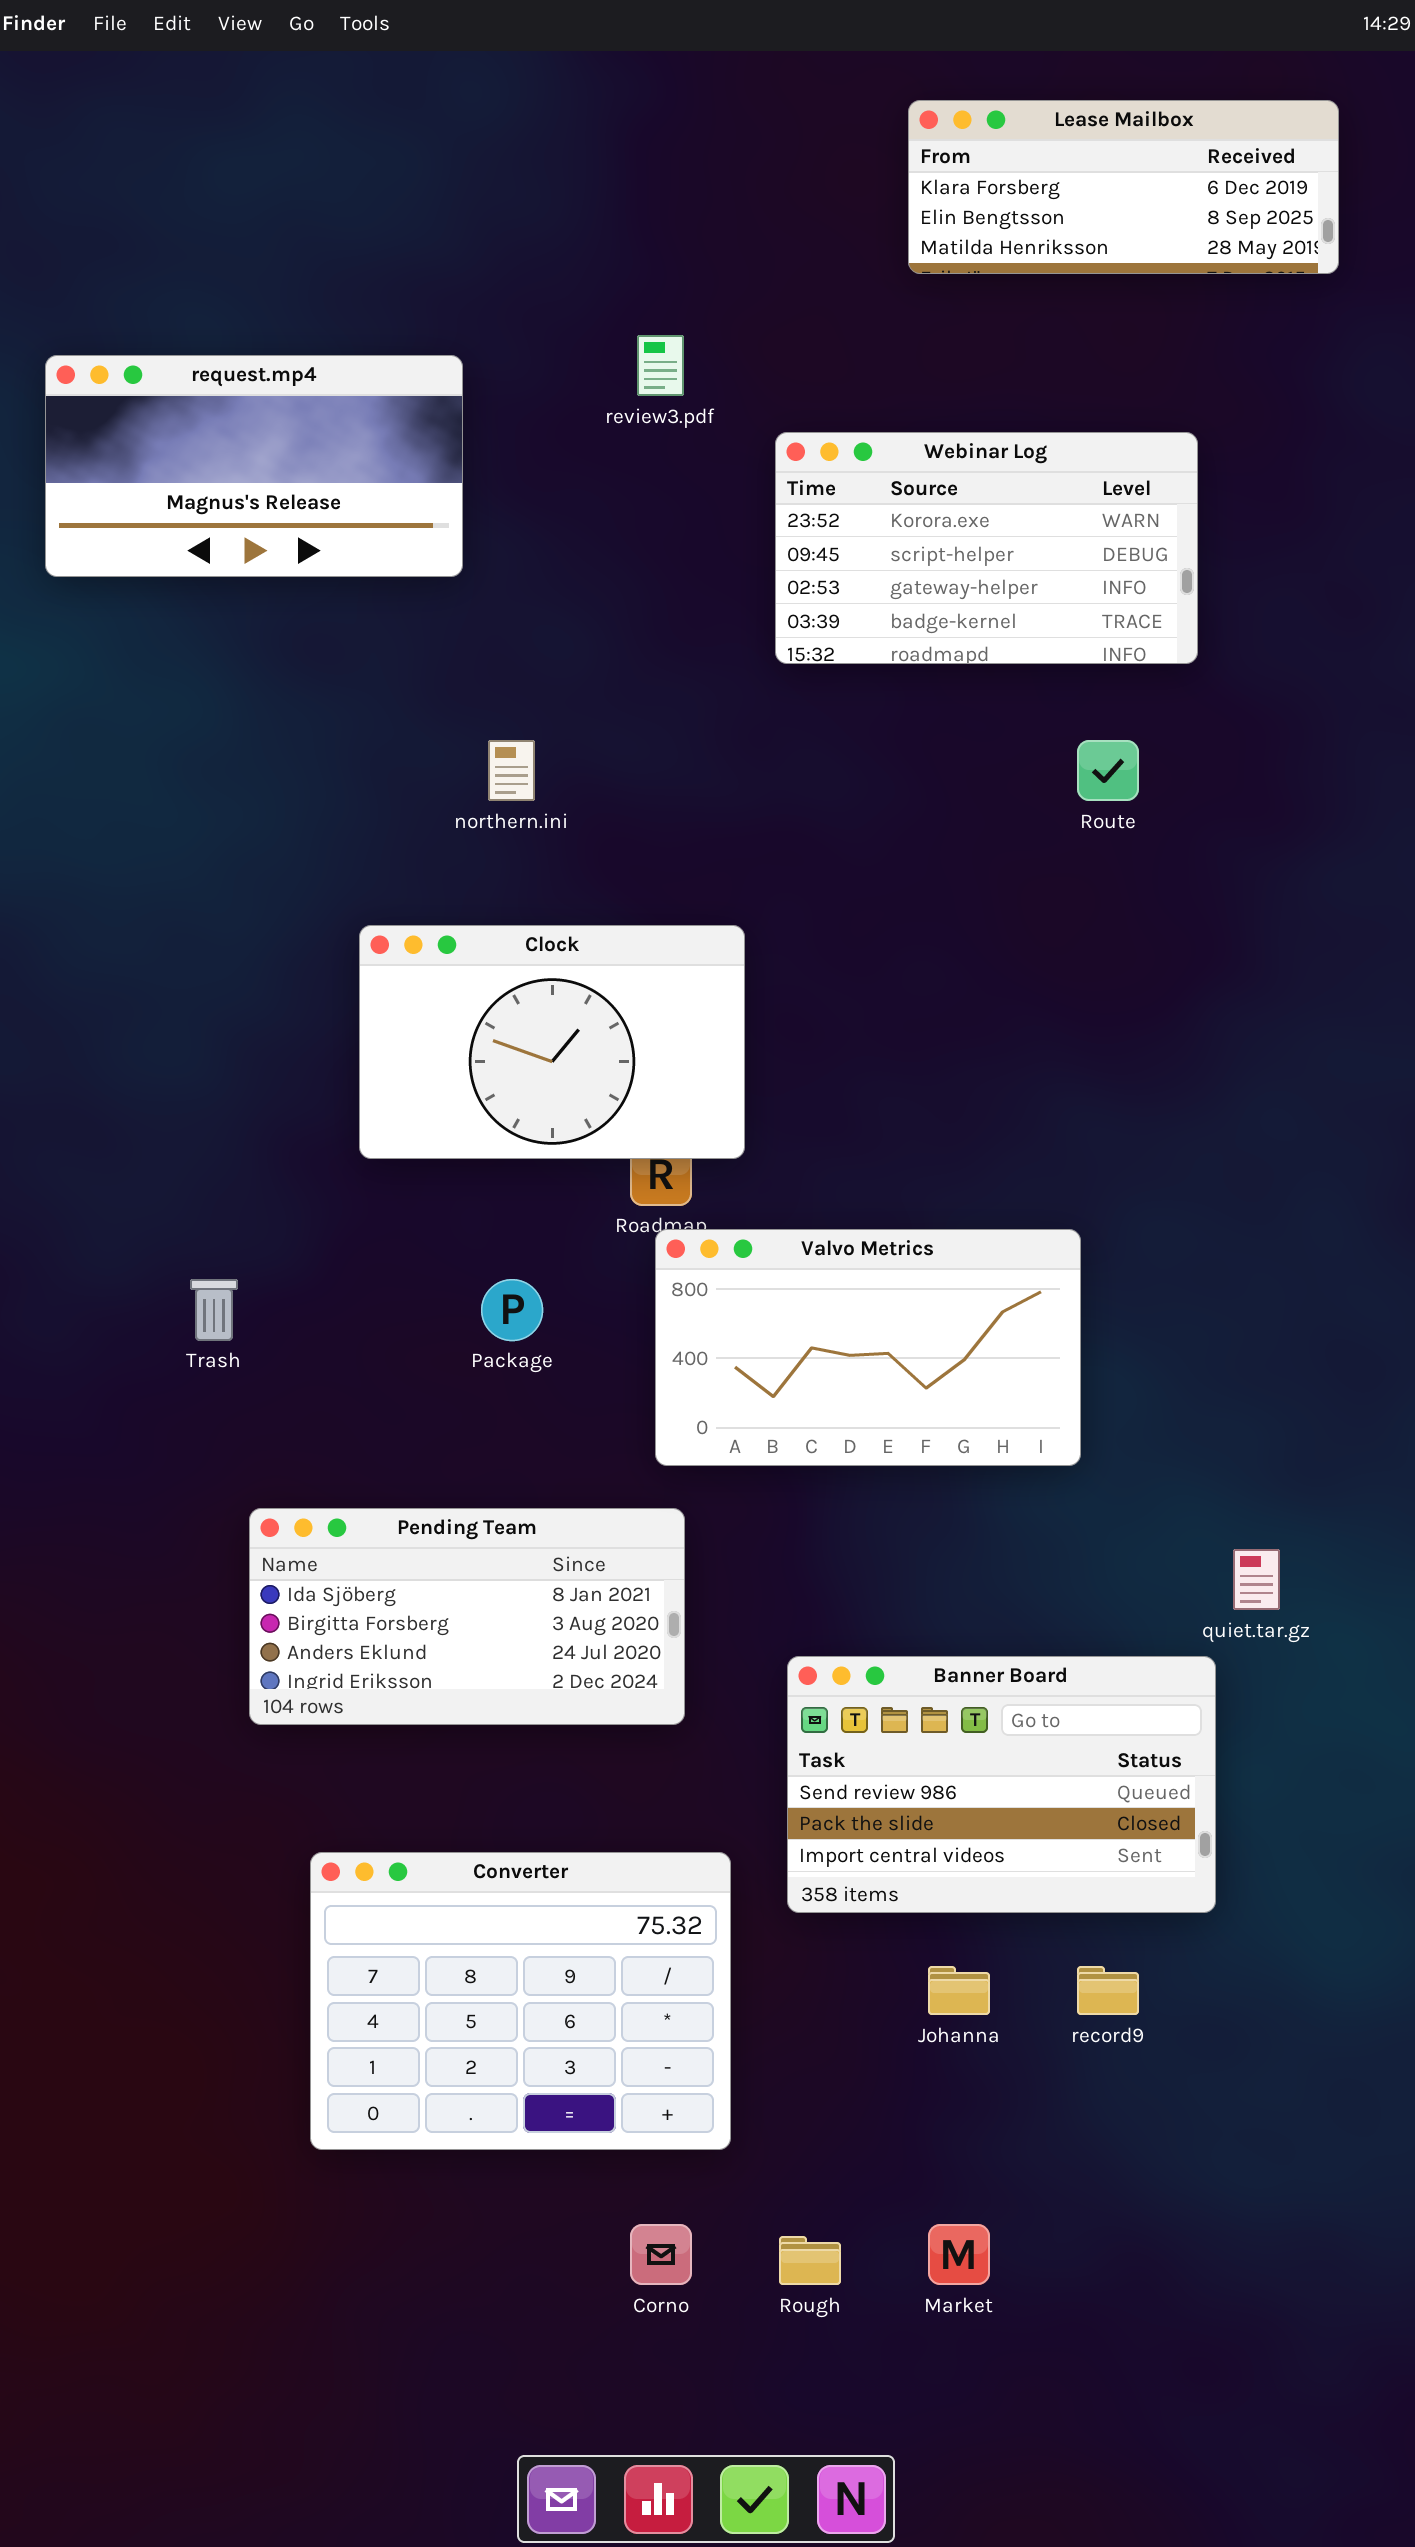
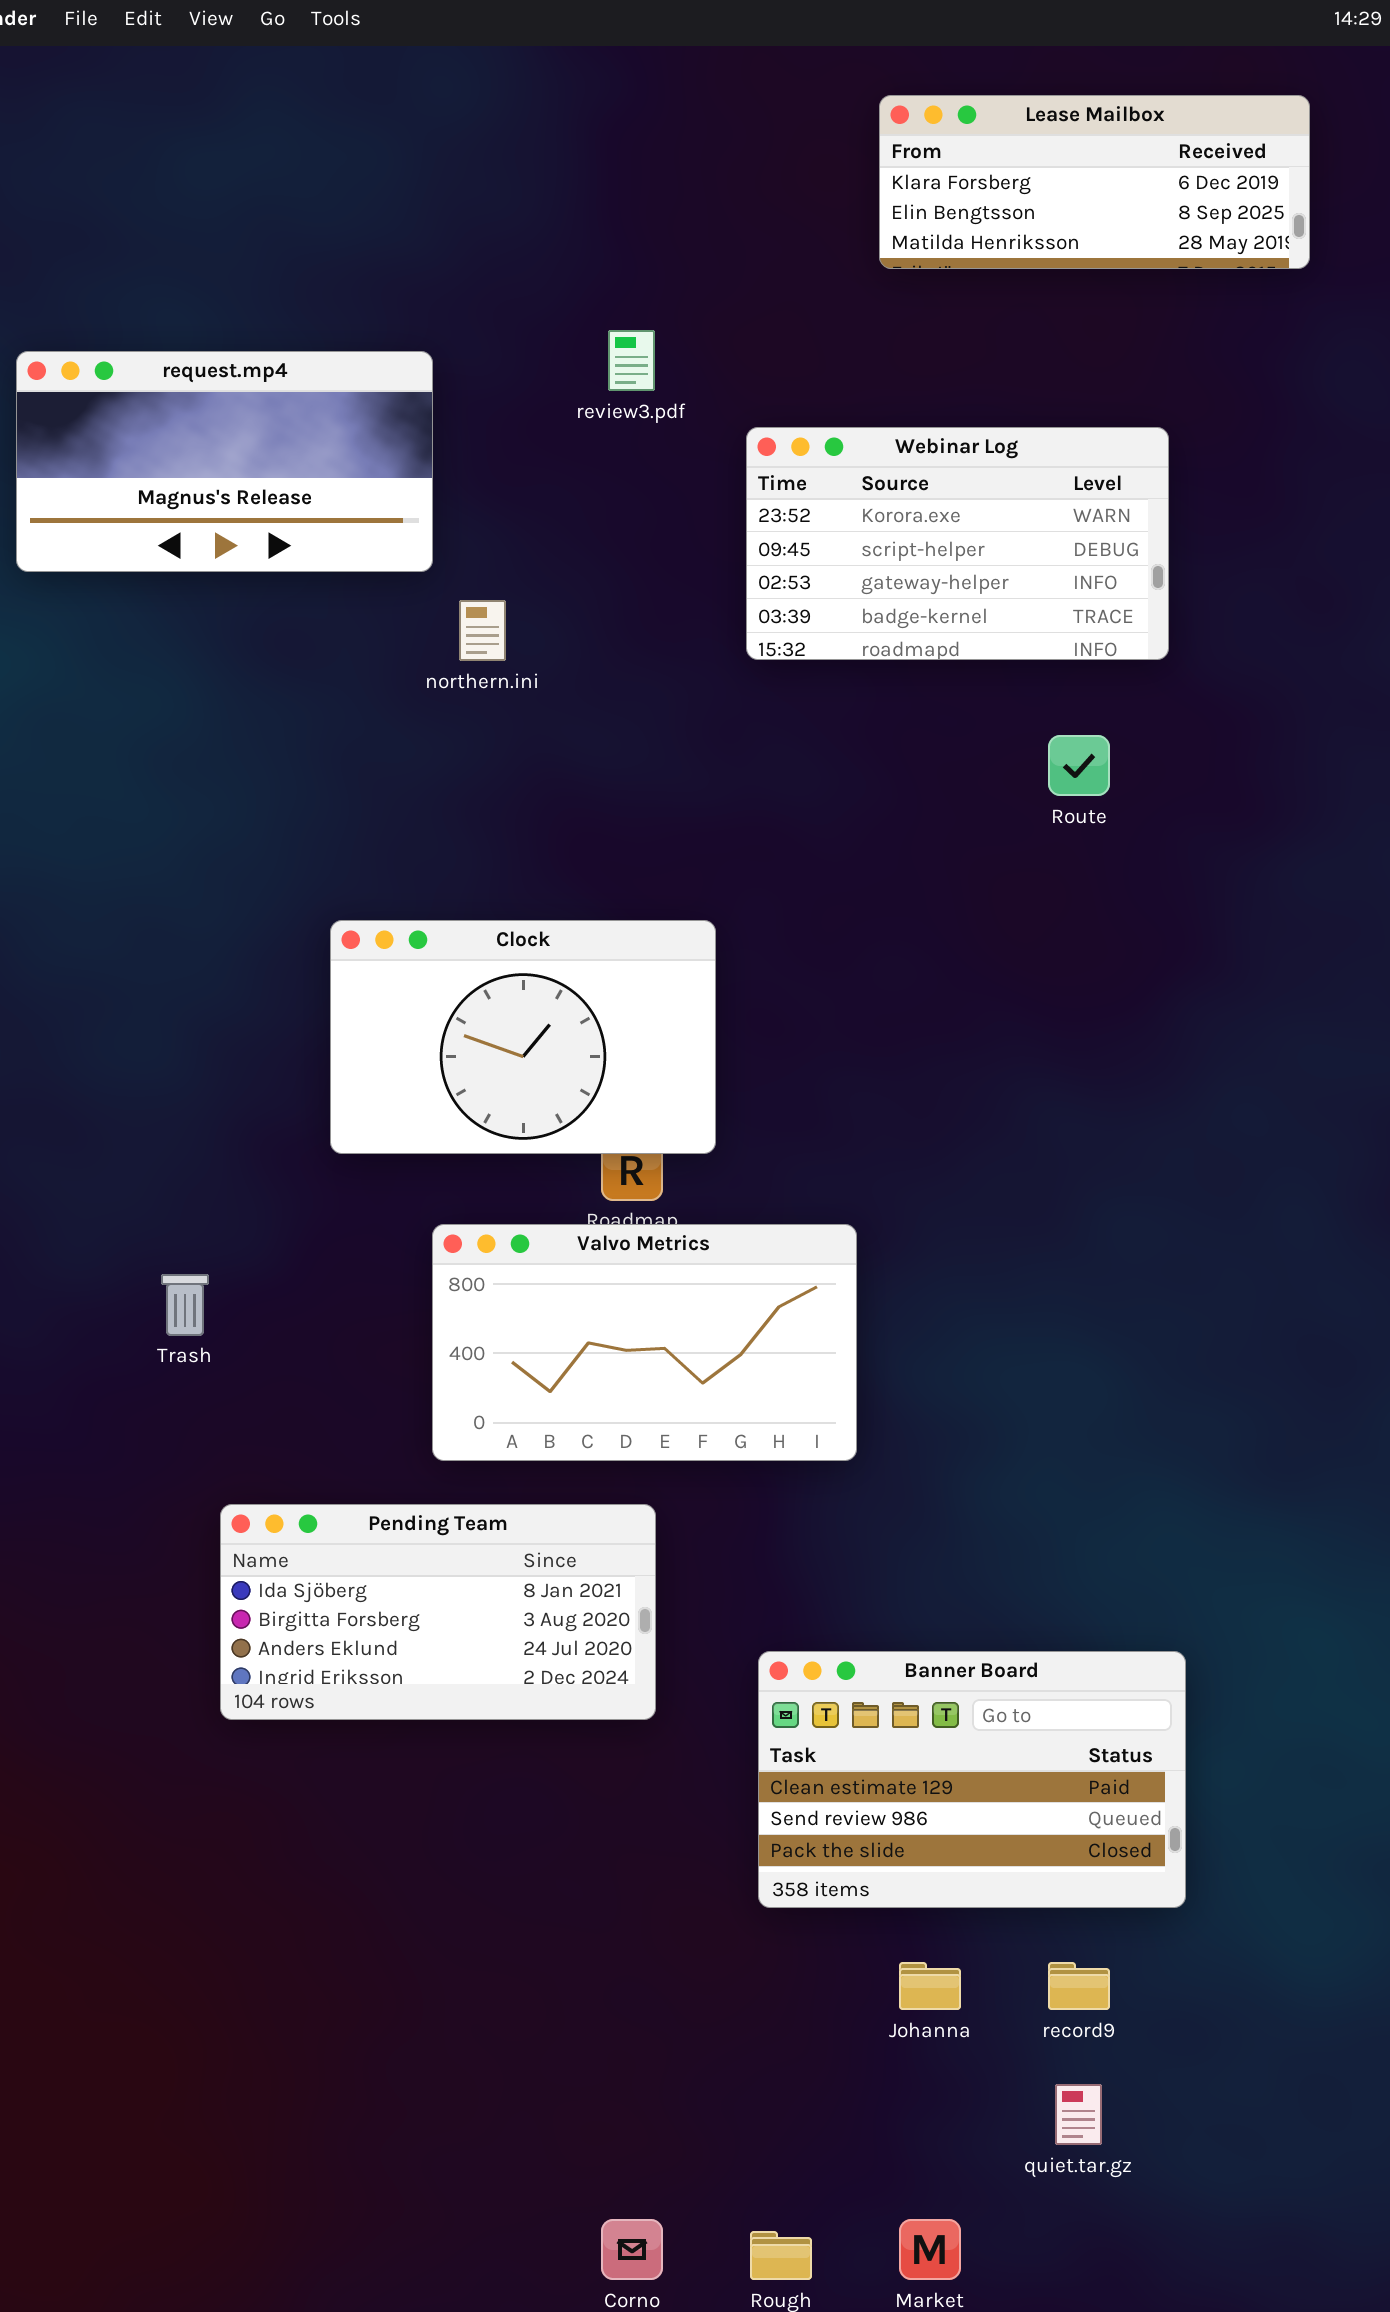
northern.ini: [488,740,535,801] -> [459,600,506,661], moved
Valvo Metrics: [655,1229,1081,1466] -> [432,1224,857,1461], moved
quiet.tar.gz: [1233,1549,1280,1610] -> [1055,2084,1102,2145], moved
Banner Board: [787,1656,1216,1913] -> [758,1651,1186,1908], scrolled up 1 row
Converter: [310,1852,731,2150] -> none, closed

